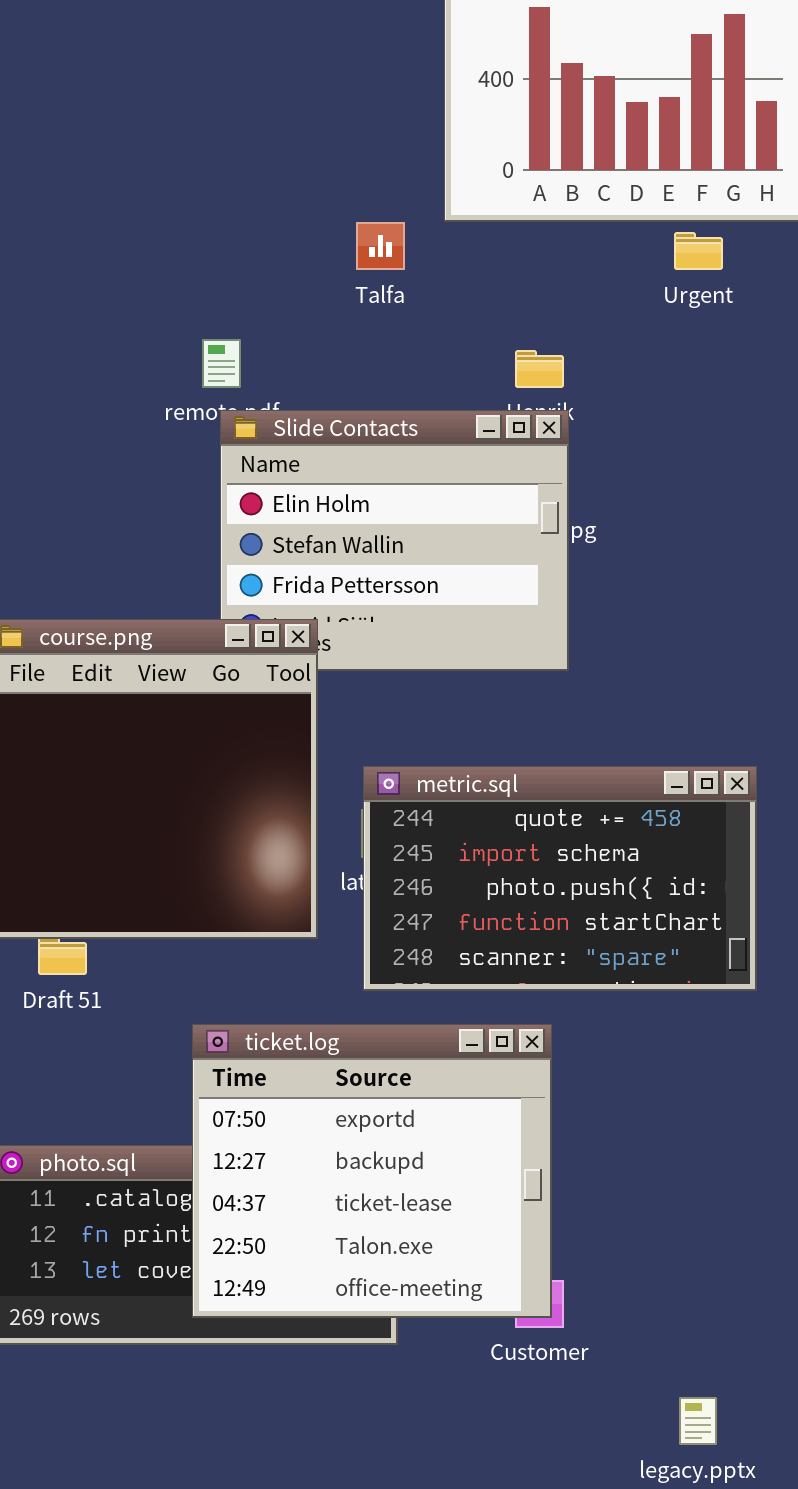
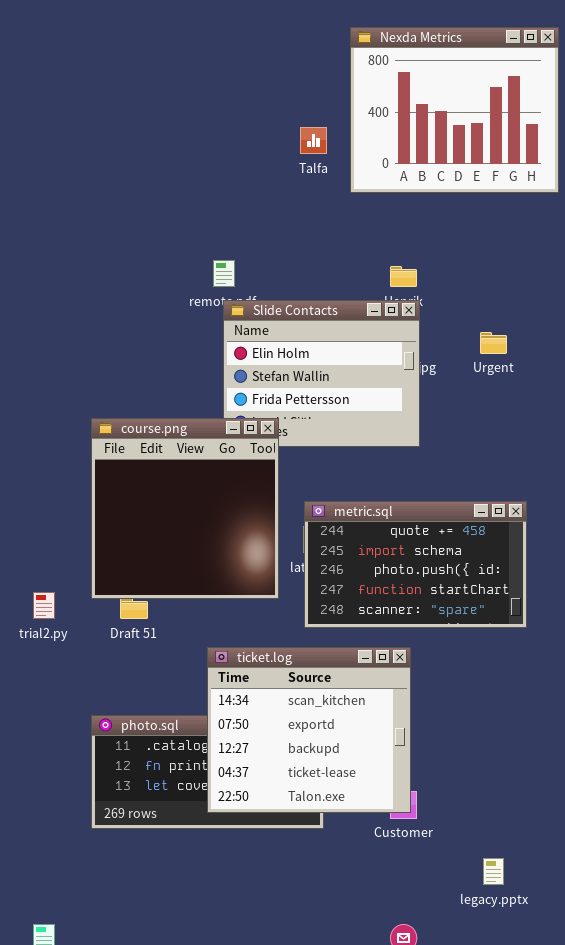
Talfa: [356,222,405,270] -> [300,127,327,154], moved
Urgent: [674,232,723,270] -> [480,332,507,354], moved
ticket.log: [192,1024,552,1318] -> [207,647,411,813], scrolled up 1 row

